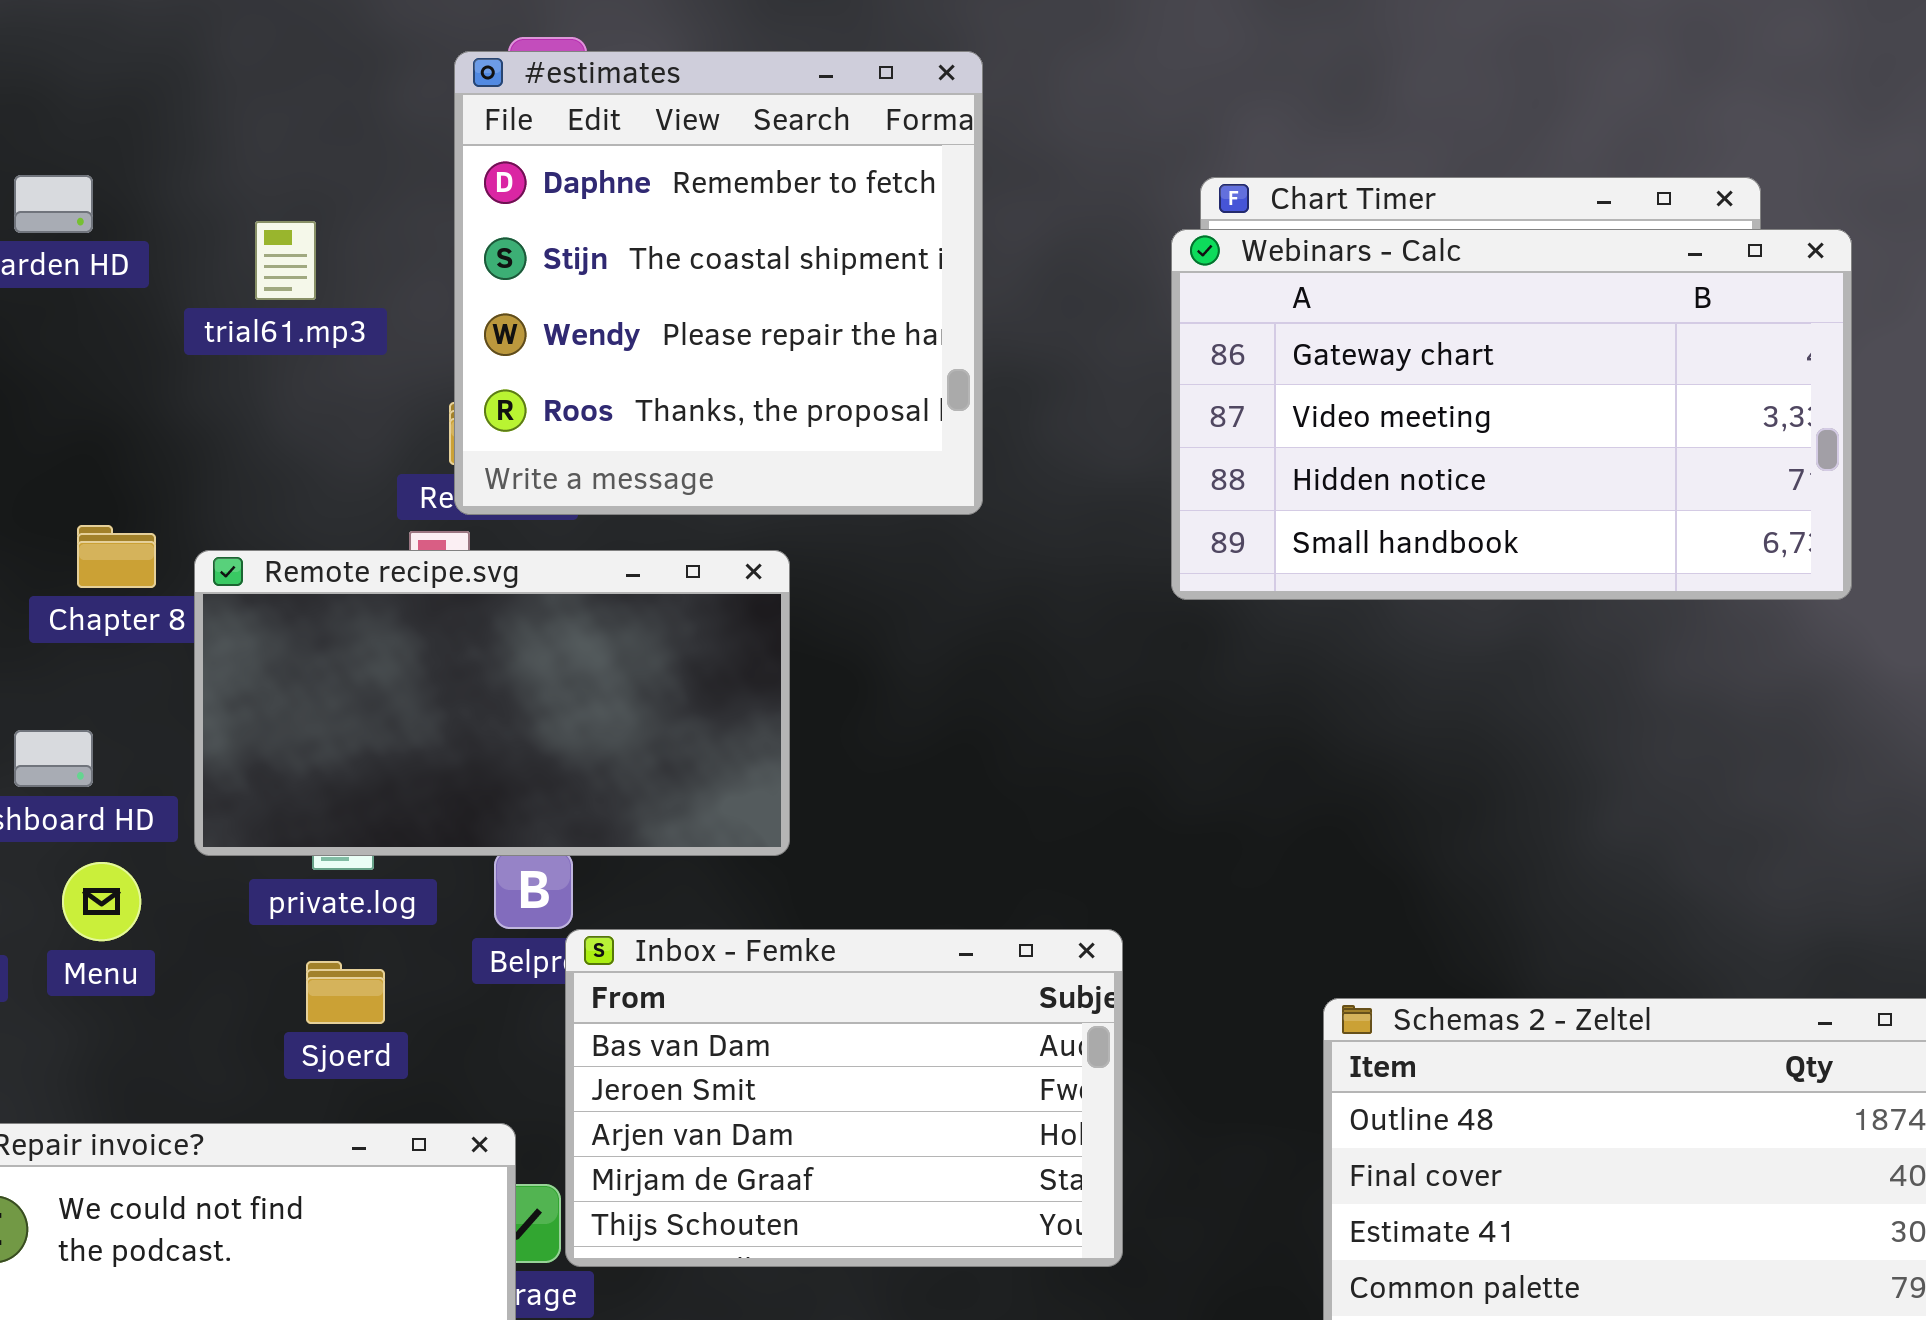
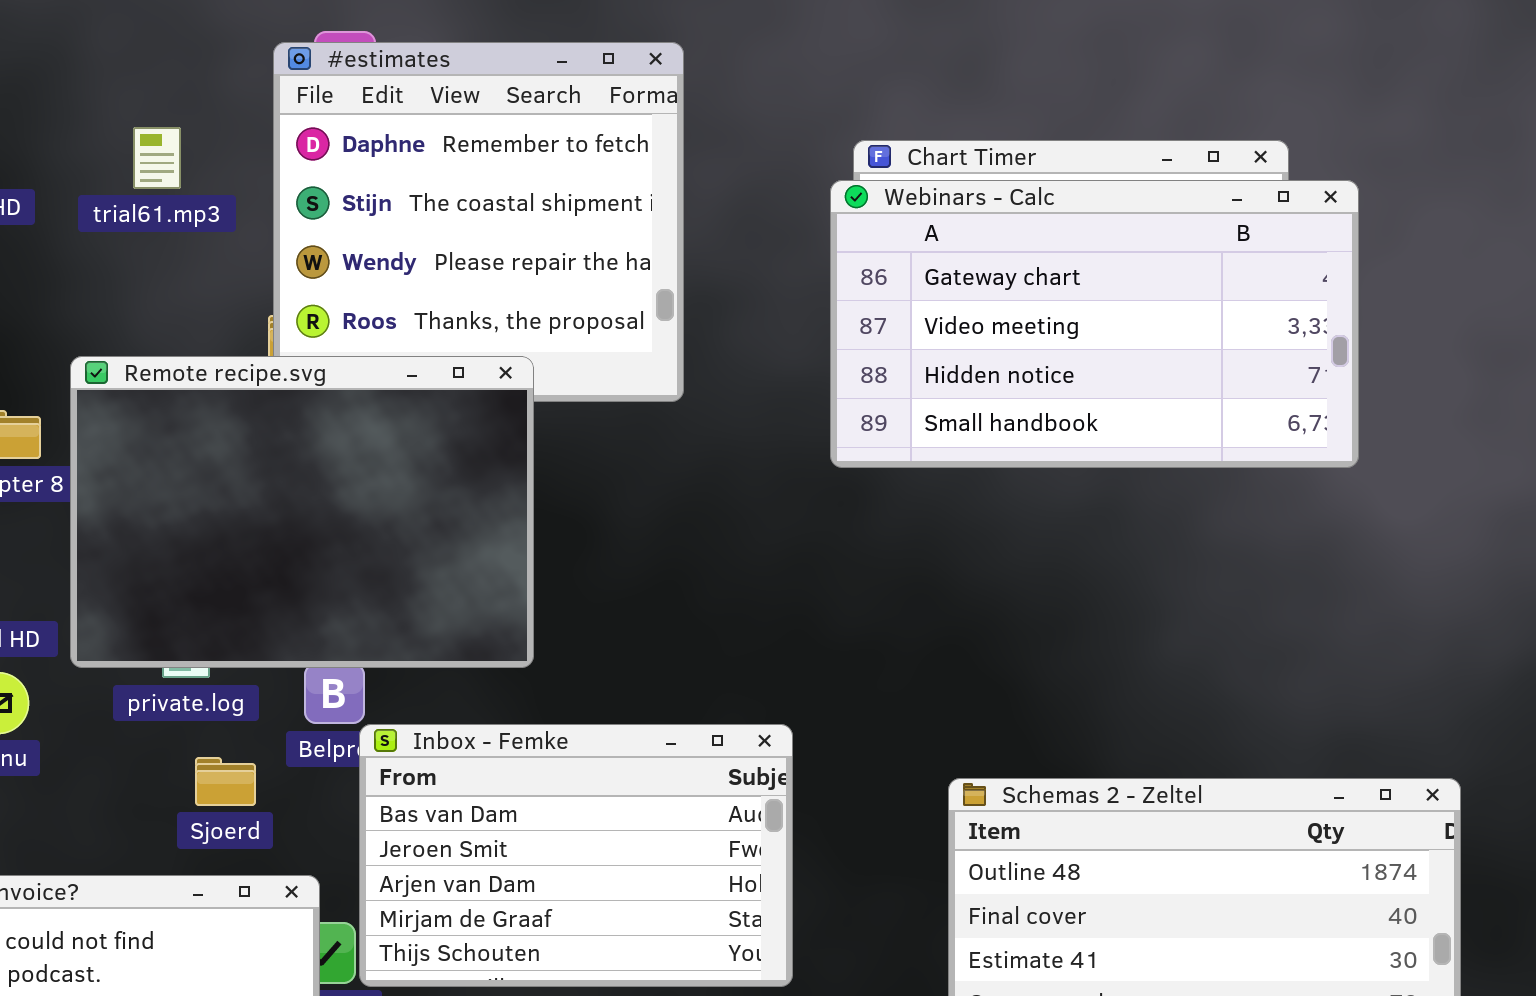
trial61.mp3: [255,221,316,300] -> [133,127,181,189], moved
Remote recipe.svg: [194,550,790,856] -> [70,356,534,668], resized
Sjoerd: [306,961,385,1024] -> [195,757,256,806], moved

